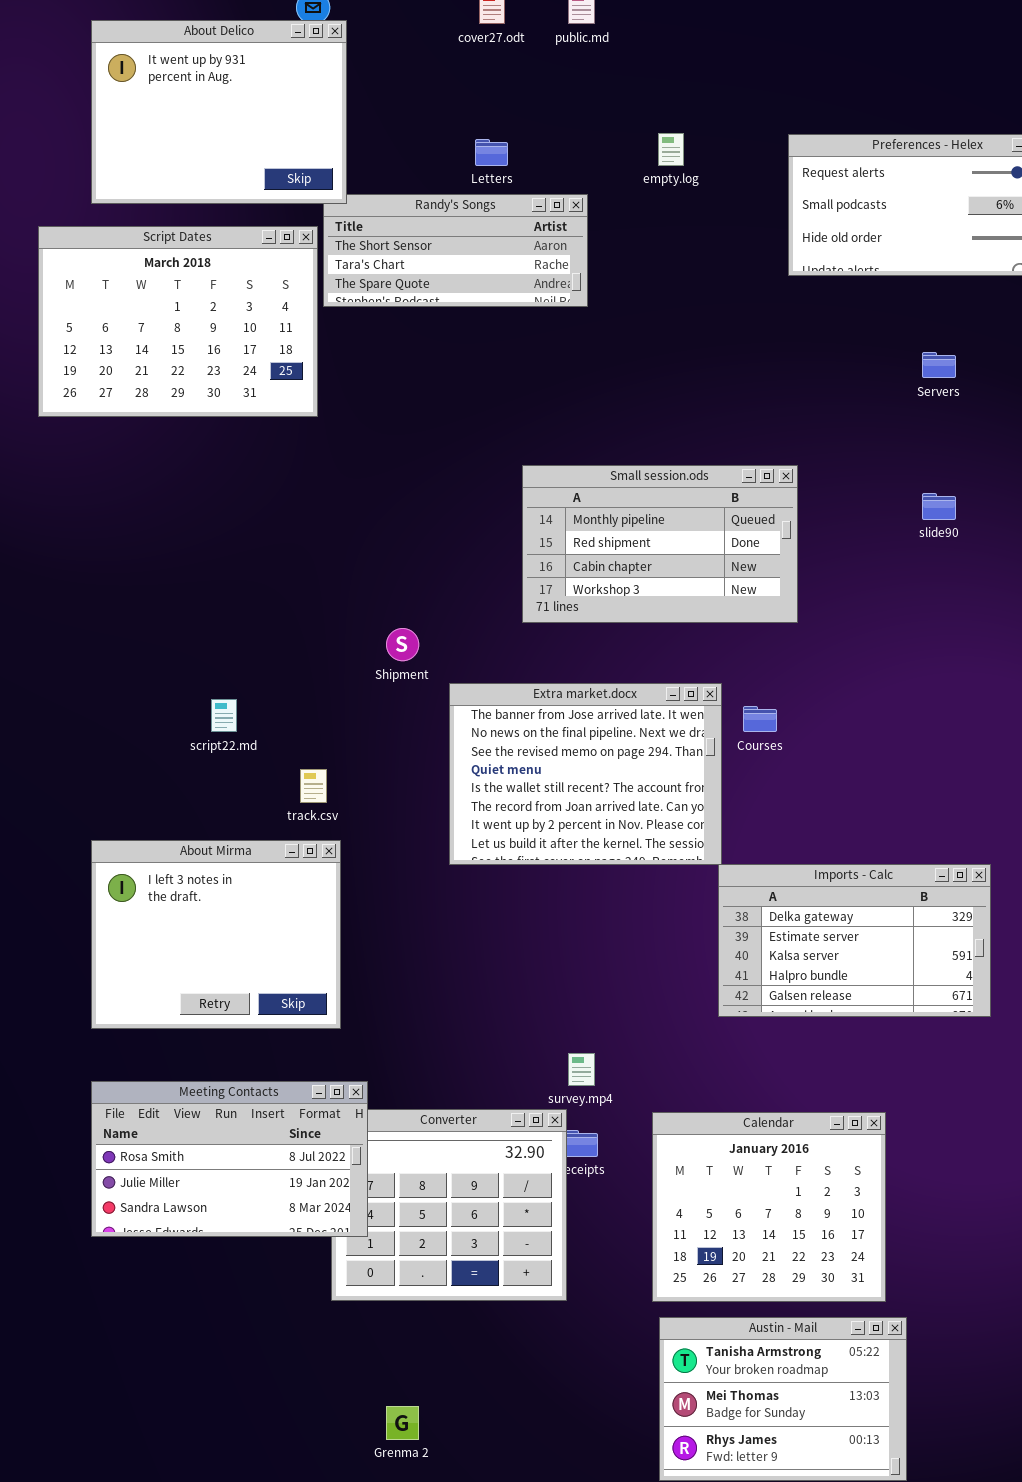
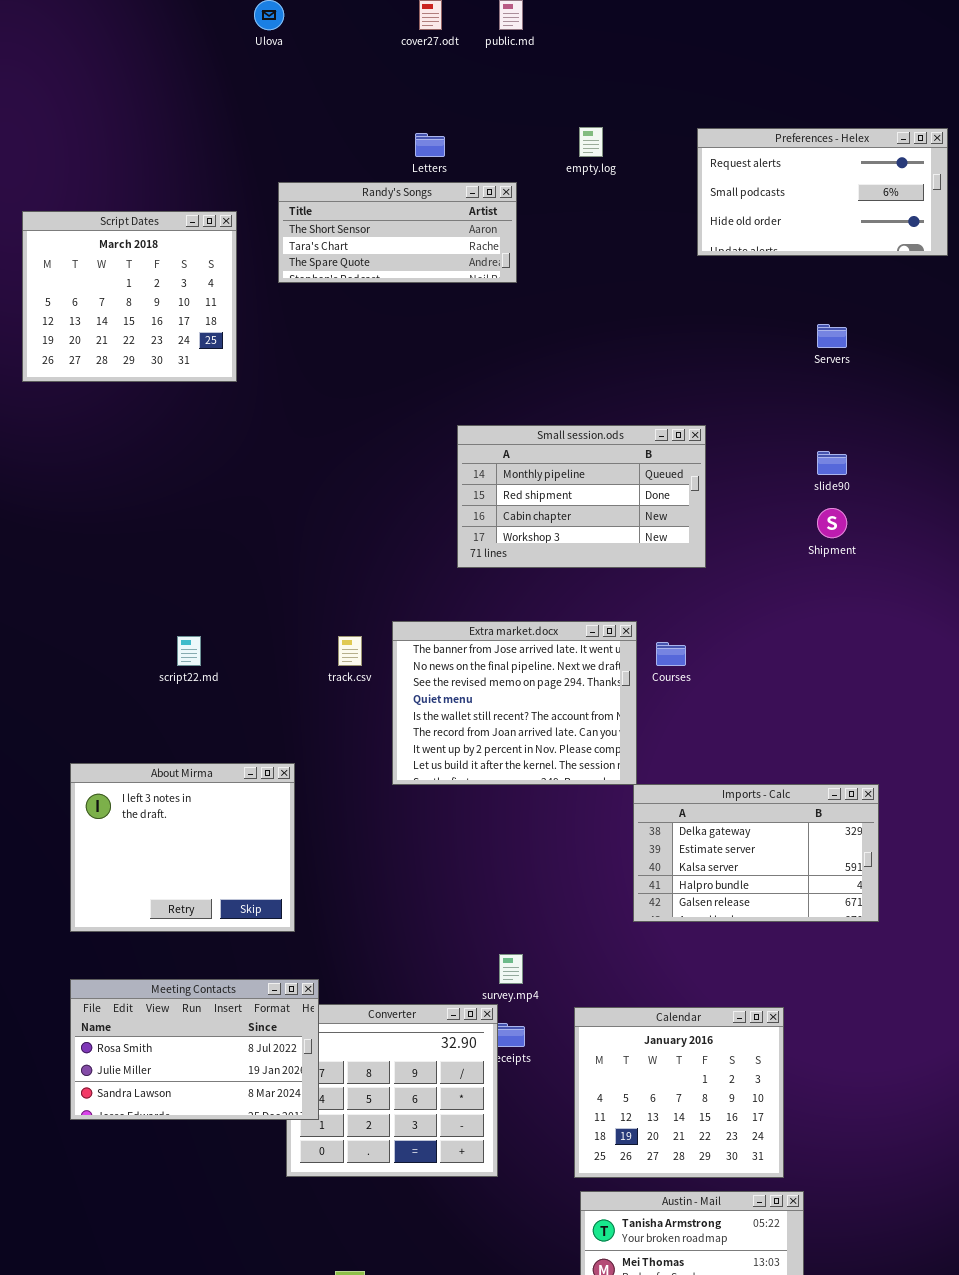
About Delico: [91,20,347,204] -> none, closed
Script Dates: [38,226,318,417] -> [22,211,237,382], resized
Shipment: [386,628,419,661] -> [817,508,847,538], moved
track.csv: [300,769,327,803] -> [338,636,362,666], moved

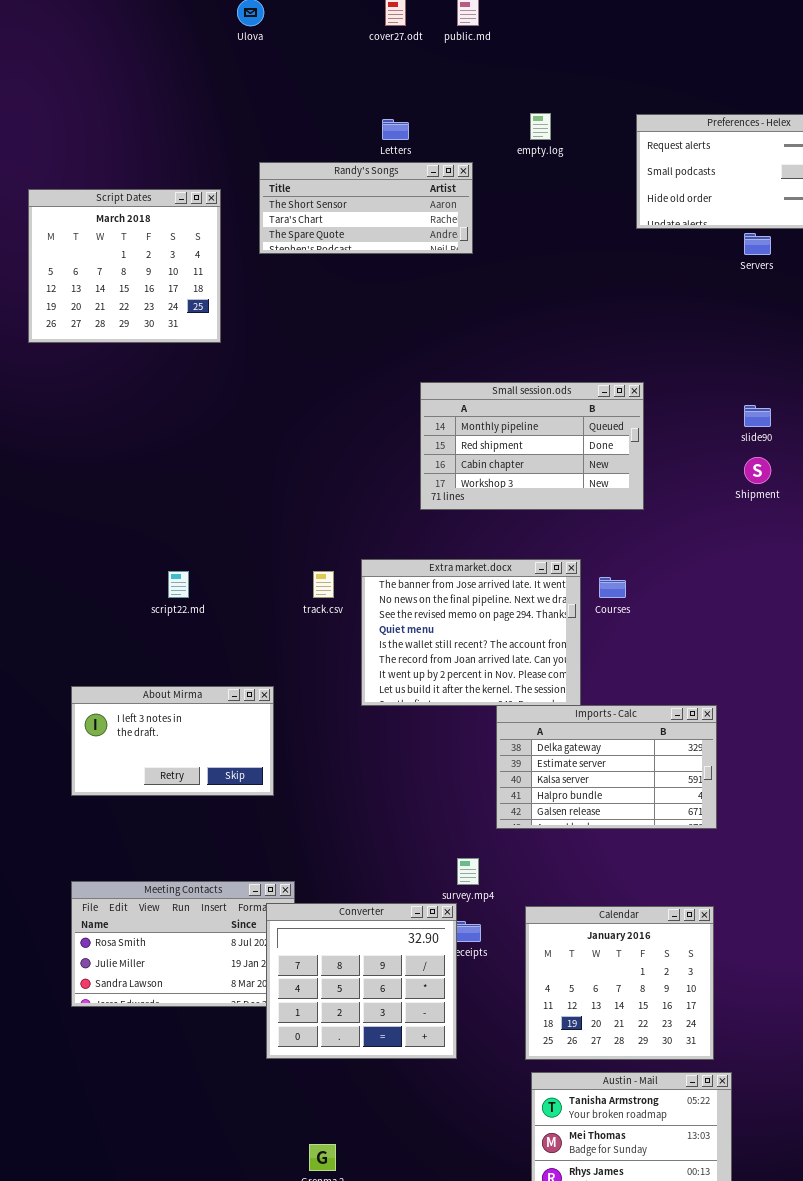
Servers: [817,324,847,348] -> [744,233,771,255], moved
About Mirma: [70,763,295,932] -> [71,686,274,796], resized
Imports - Calc: [633,784,879,922] -> [496,705,717,829], moved
Converter: [286,1004,498,1177] -> [266,903,457,1059], raised

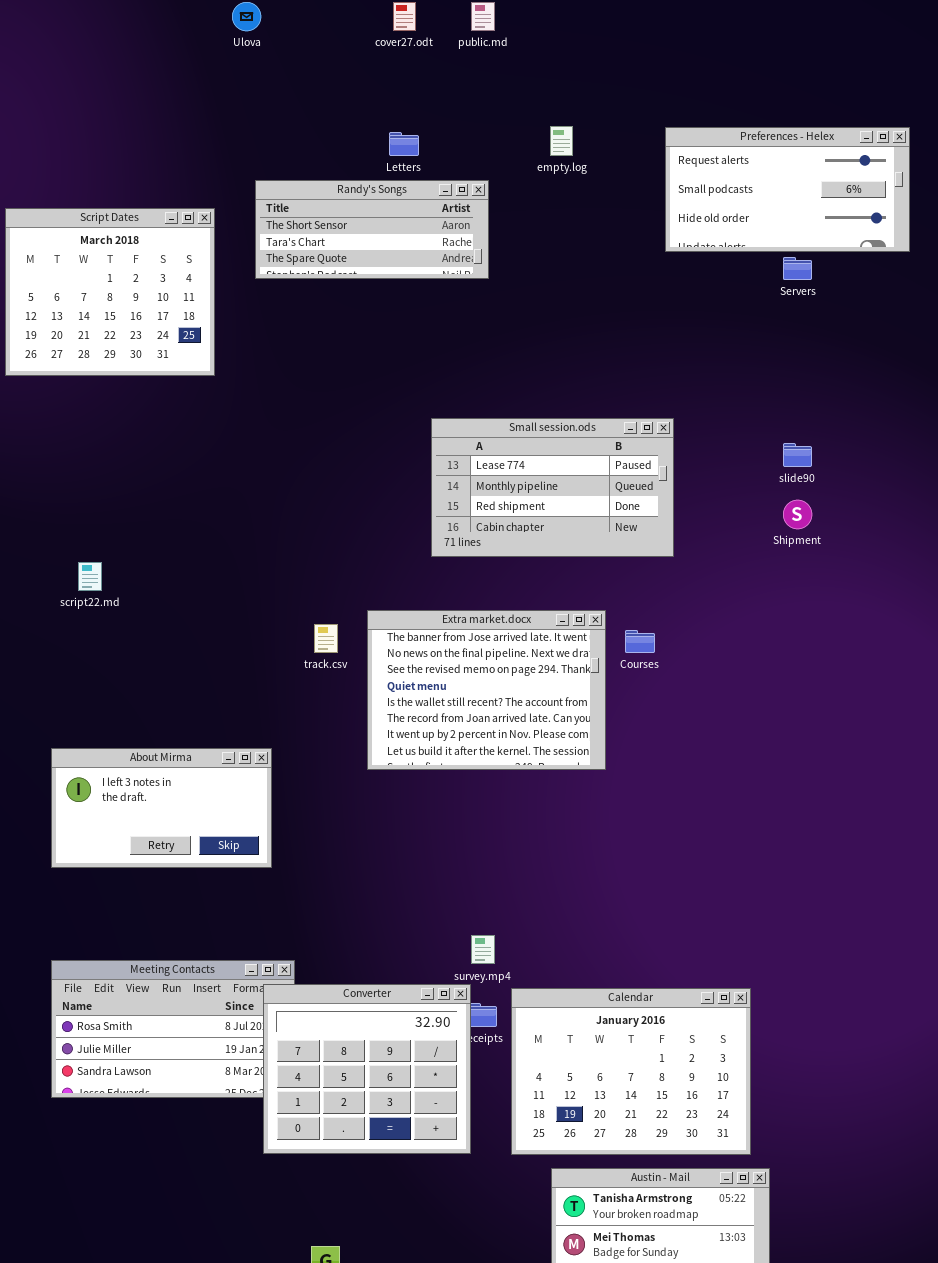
Small session.ods: [420,382,644,510] -> [431,418,674,557], scrolled up 1 row
script22.md: [168,571,189,598] -> [78,562,102,591], moved
Imports - Calc: [496,705,717,829] -> none, closed
Calendar: [525,906,714,1060] -> [511,988,751,1155], resized

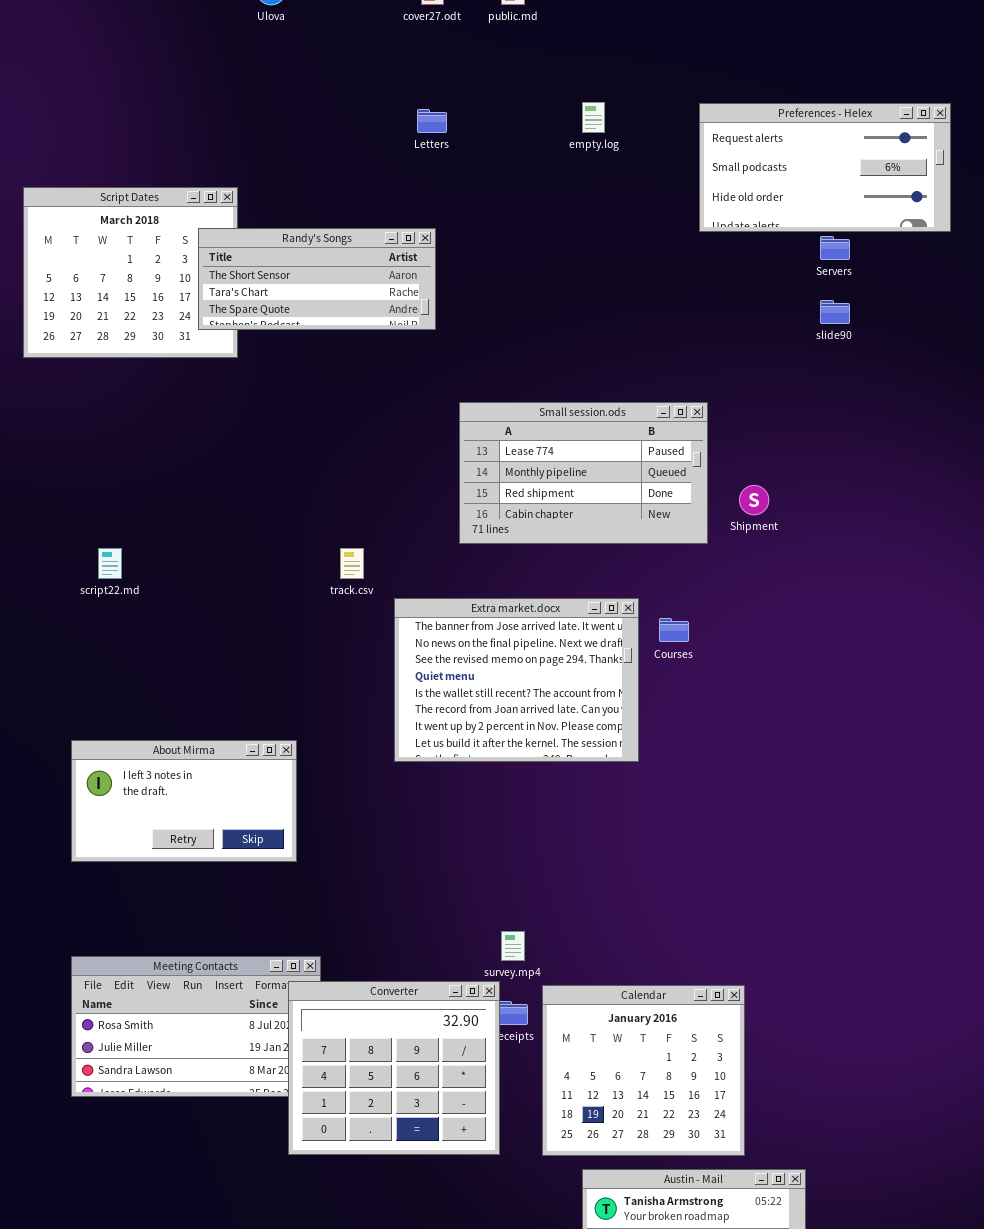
Randy's Songs: [255,180,489,279] -> [198,228,436,330], moved
slide90: [783,443,812,467] -> [820,300,850,324], moved
Shipment: [783,500,812,529] -> [739,485,769,515], moved
track.csv: [314,624,338,653] -> [340,548,364,579], moved
Calendar: [511,988,751,1155] -> [542,985,745,1156], resized

